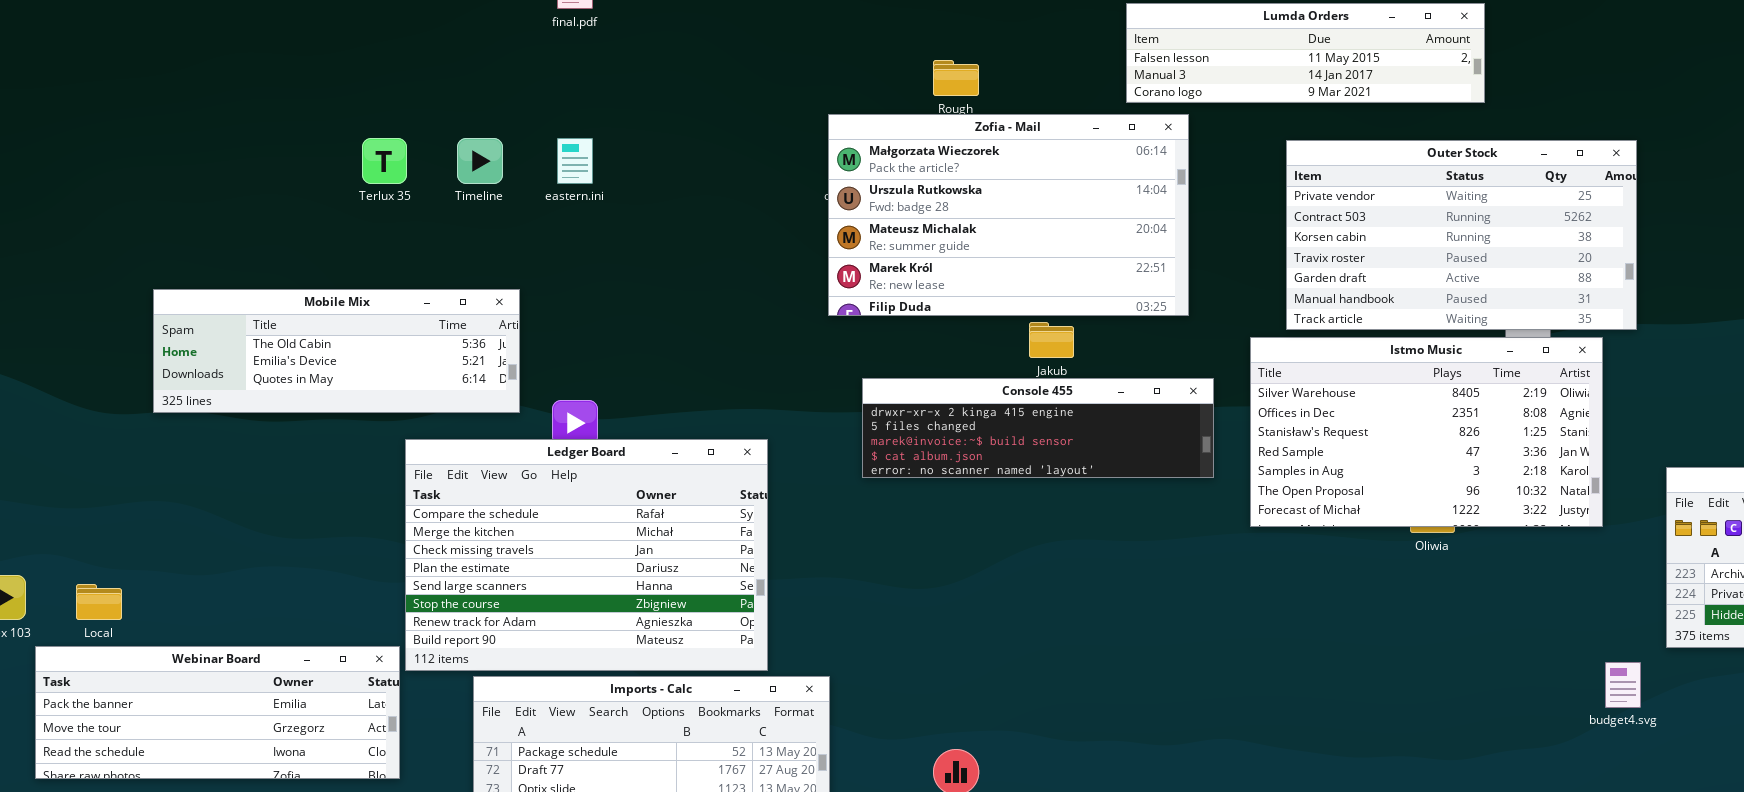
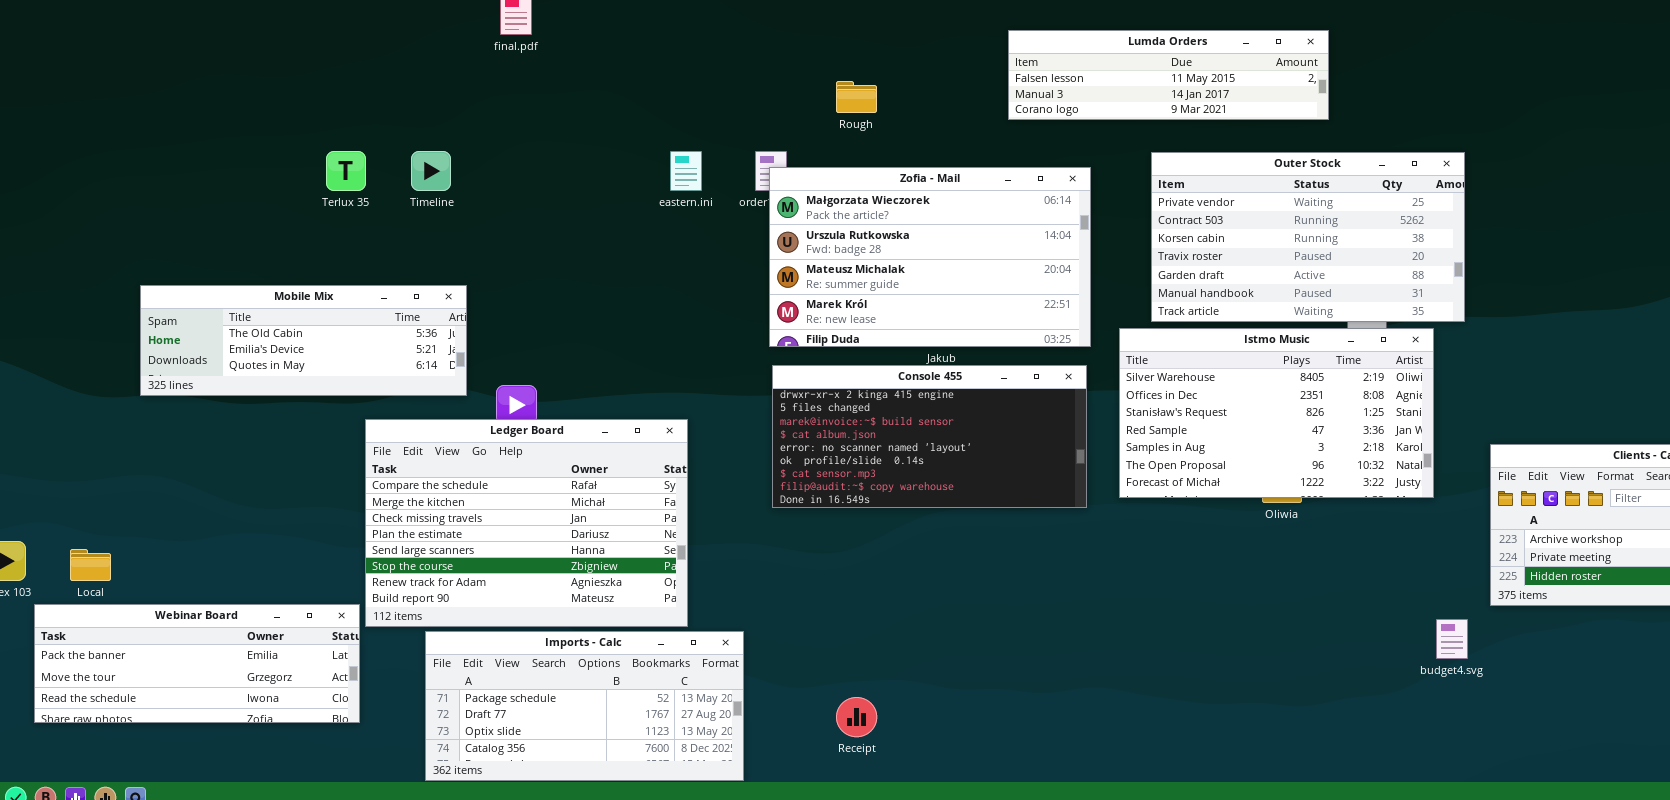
Zofia - Mail: [828,114,1189,316] -> [769,167,1091,347], moved
eastern.ini: [557,138,593,184] -> [670,151,702,191], moved
Console 455: [862,378,1214,478] -> [772,365,1087,508], resized

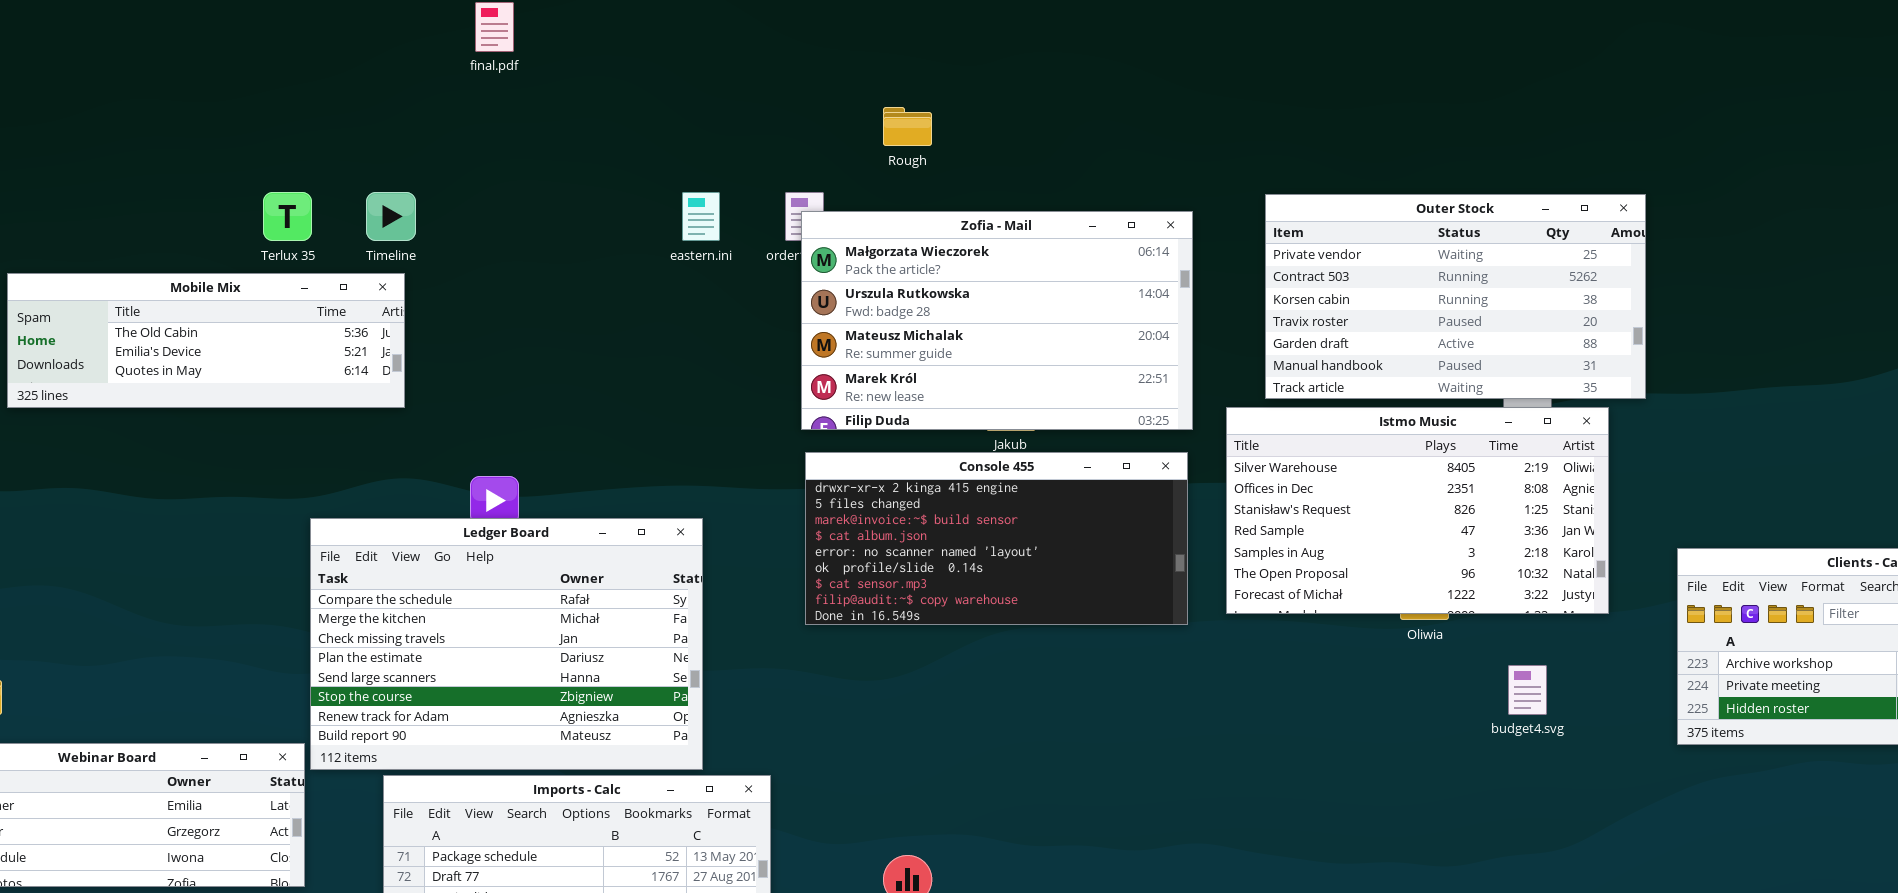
Lumda Orders: [1008,30,1329,120] -> none, closed
Mobile Mix: [140,285,467,396] -> [7,273,405,408], moved
budget4.svg: [1436,619,1468,659] -> [1508,665,1547,715], moved

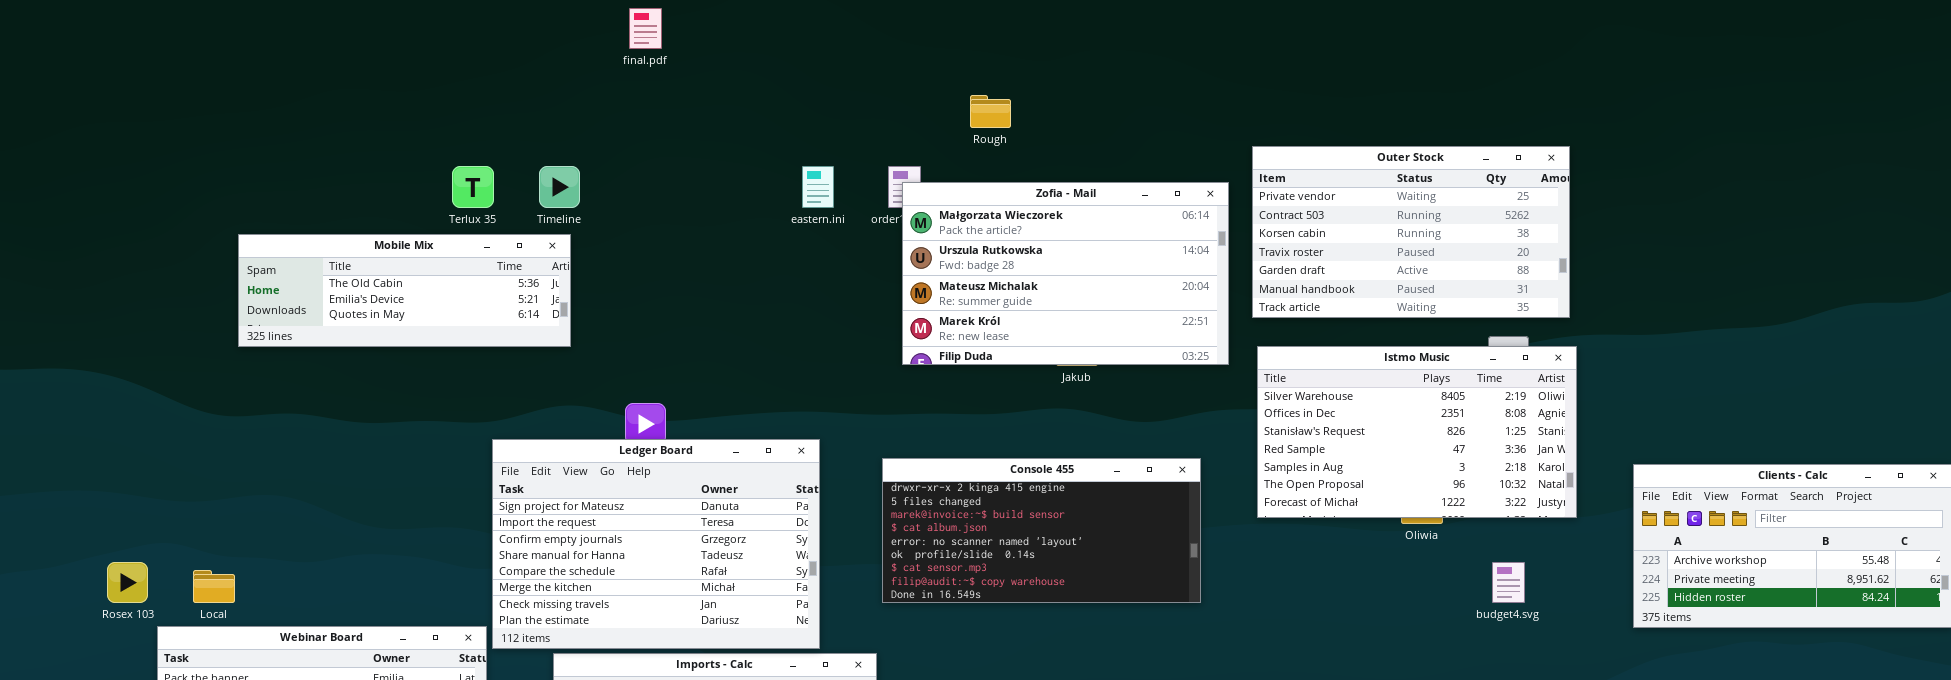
Outer Stock: [1265,194,1646,399] -> [1252,146,1570,318], moved
Console 455: [805,452,1188,625] -> [882,458,1201,603], moved
Ledger Board: [310,518,703,770] -> [492,439,820,649], scrolled up 4 rows

